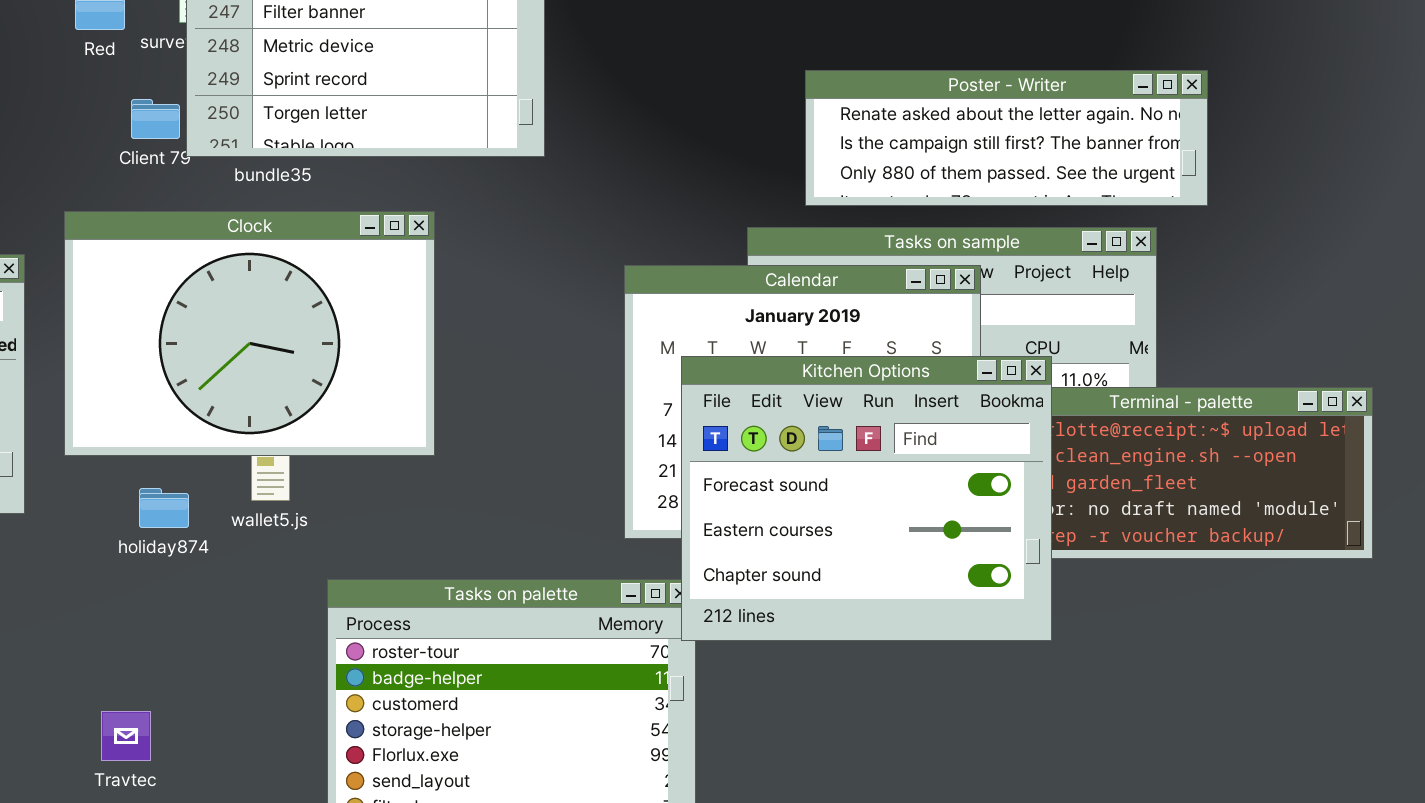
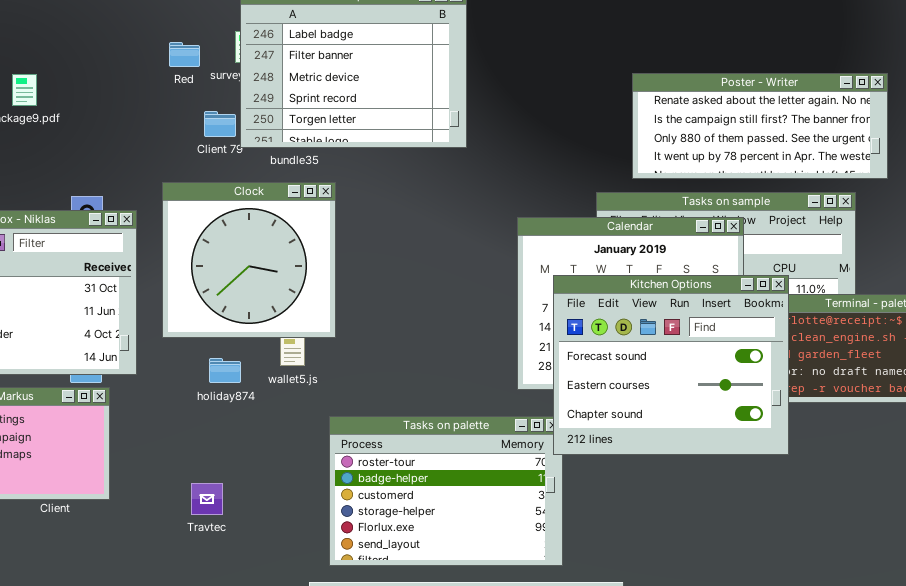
Poster - Writer: [805,70,1208,206] -> [632,73,888,179], resized
Clock: [64,211,435,456] -> [162,182,336,338], resized
Travtec: [101,711,151,761] -> [191,483,223,515], moved

